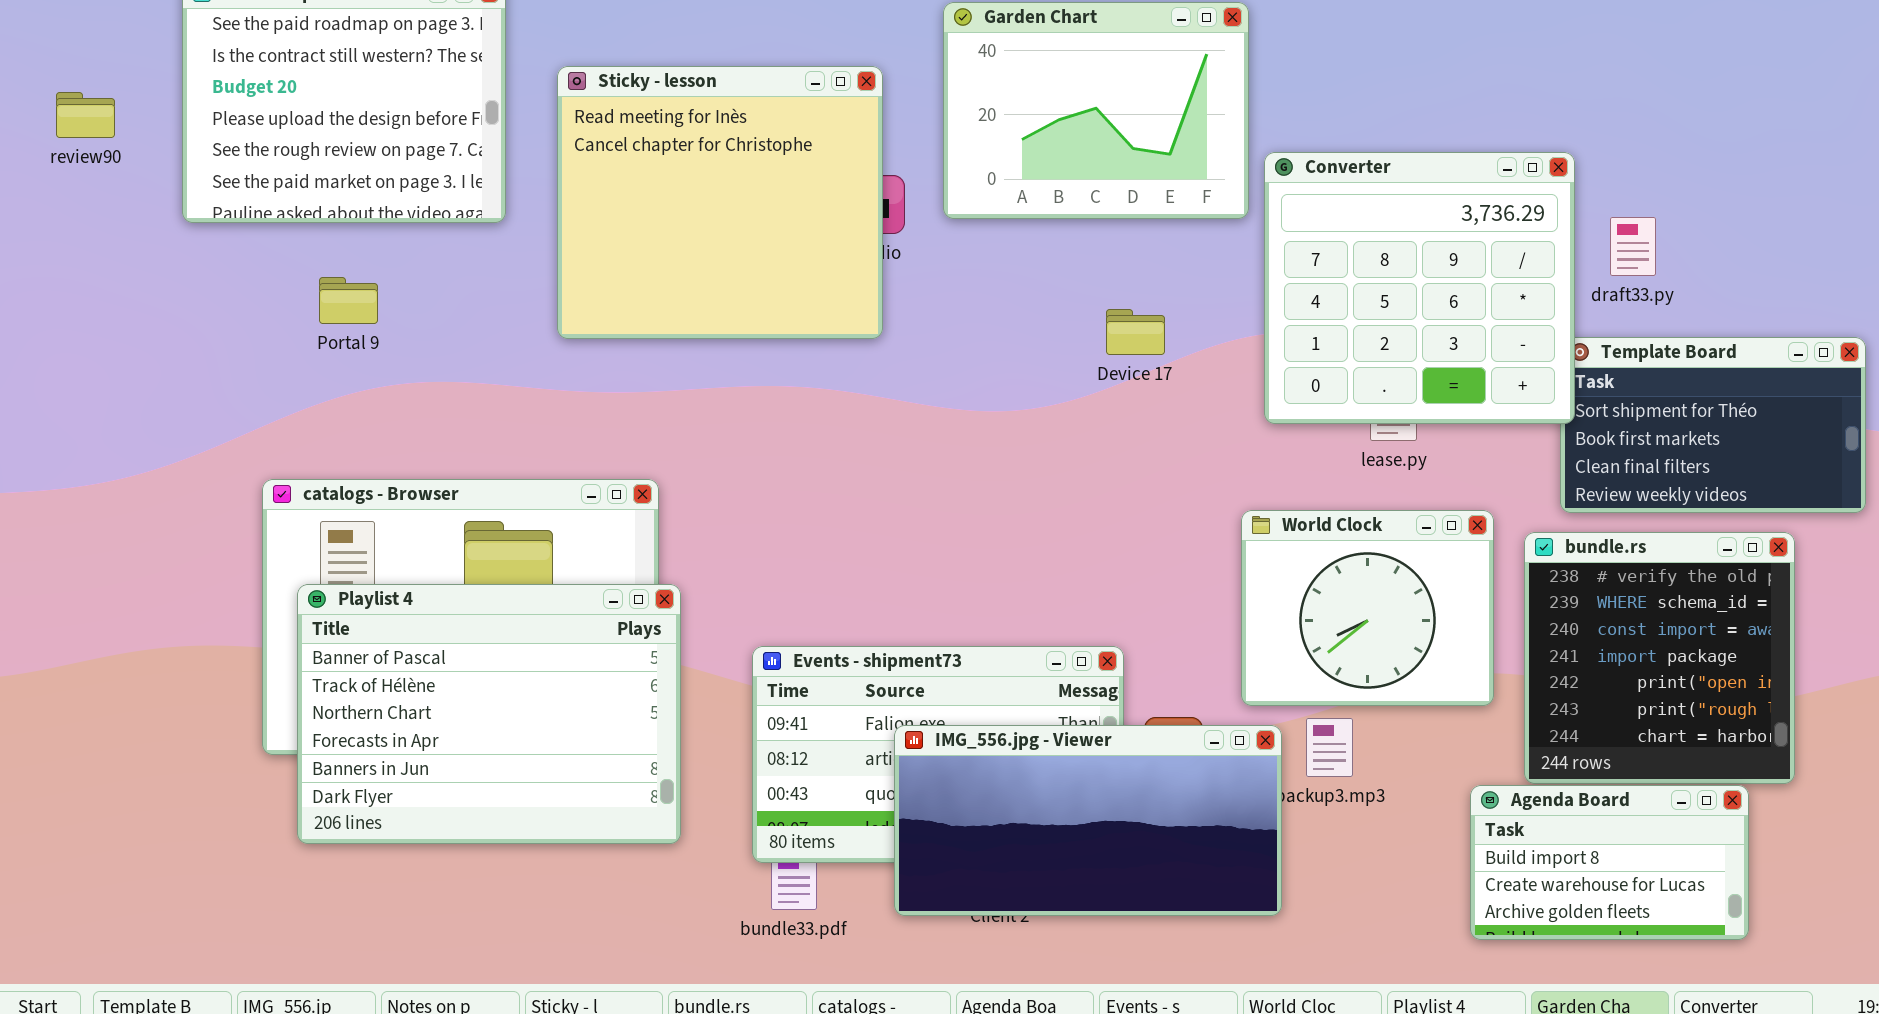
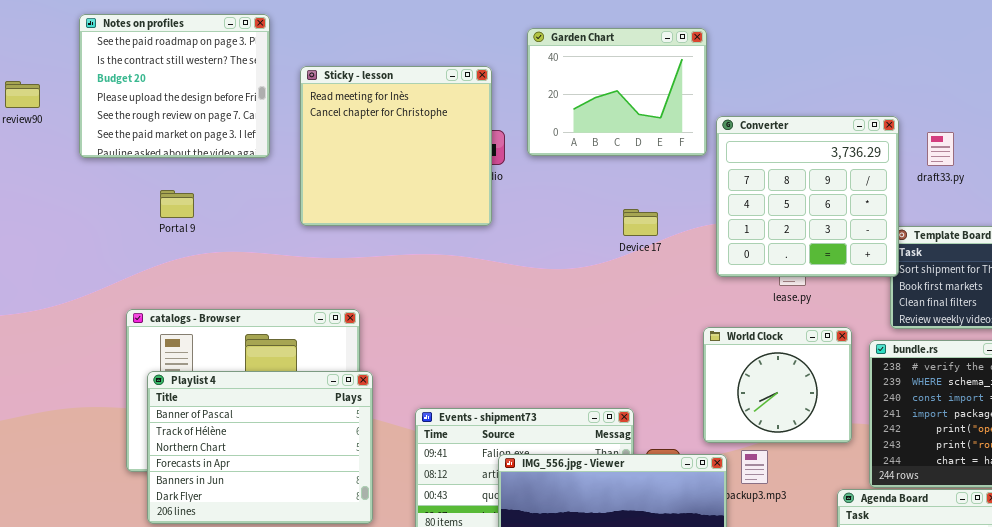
draft33.py: [1610,217,1656,276] -> [927,132,954,166], moved

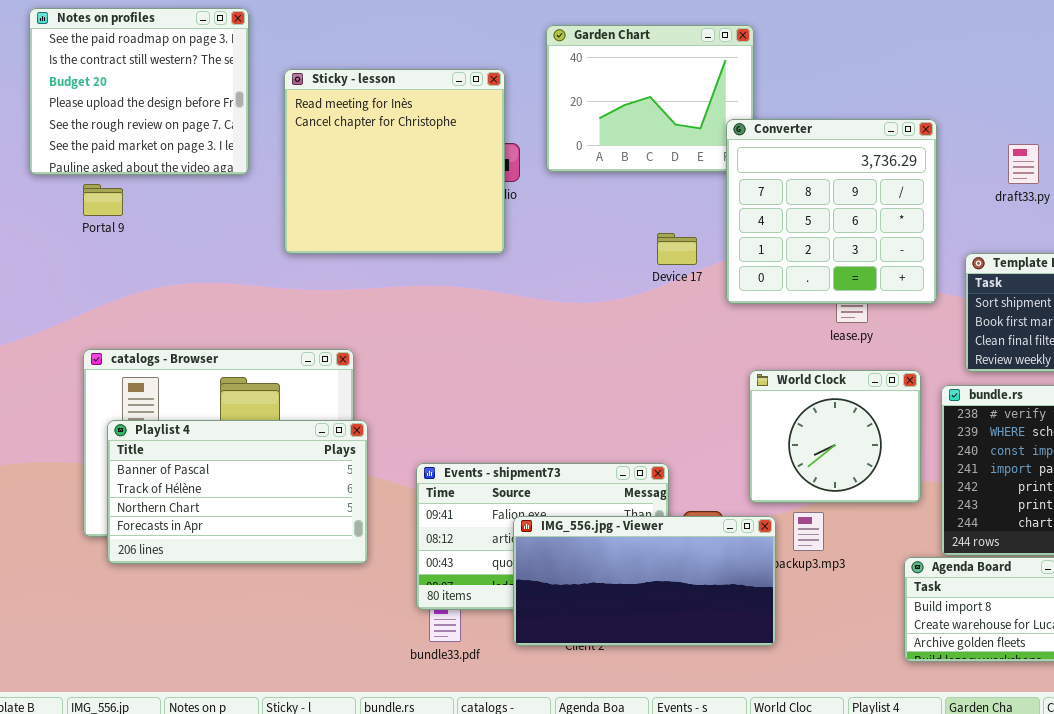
Converter: [716,116,899,277] -> [726,119,937,304], moved
Portal 9: [160,190,194,218] -> [83,184,123,216], moved
Playlist 4: [147,371,373,524] -> [107,420,368,564], resized

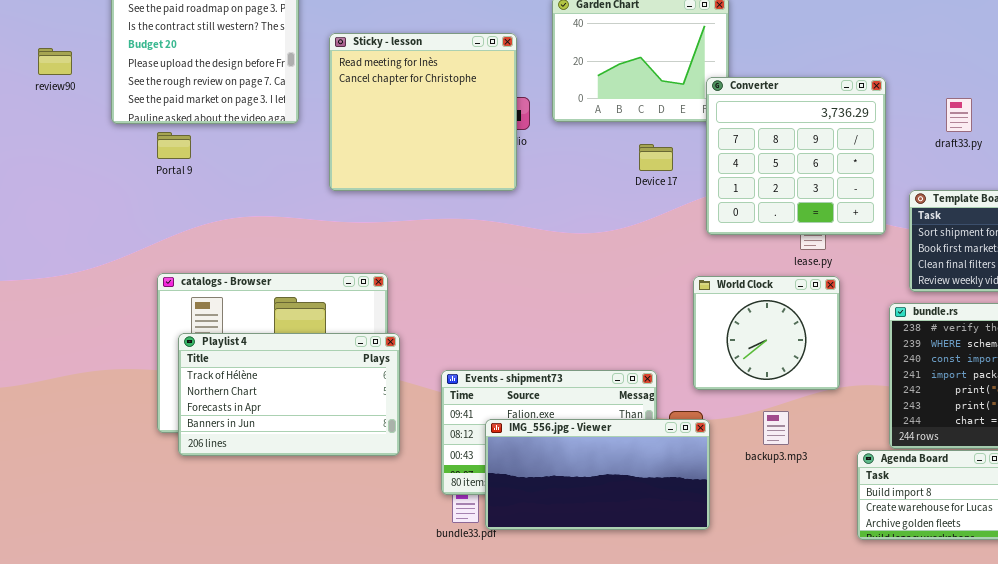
Device 17: [657,233,697,265] -> [639,144,673,171], moved
World Clock: [749,370,921,503] -> [693,276,840,390], moved
Playlist 4: [107,420,368,564] -> [178,333,400,456], scrolled down 1 row
IMG_556.jpg - Viewer: [513,516,776,646] -> [485,419,710,530], moved

